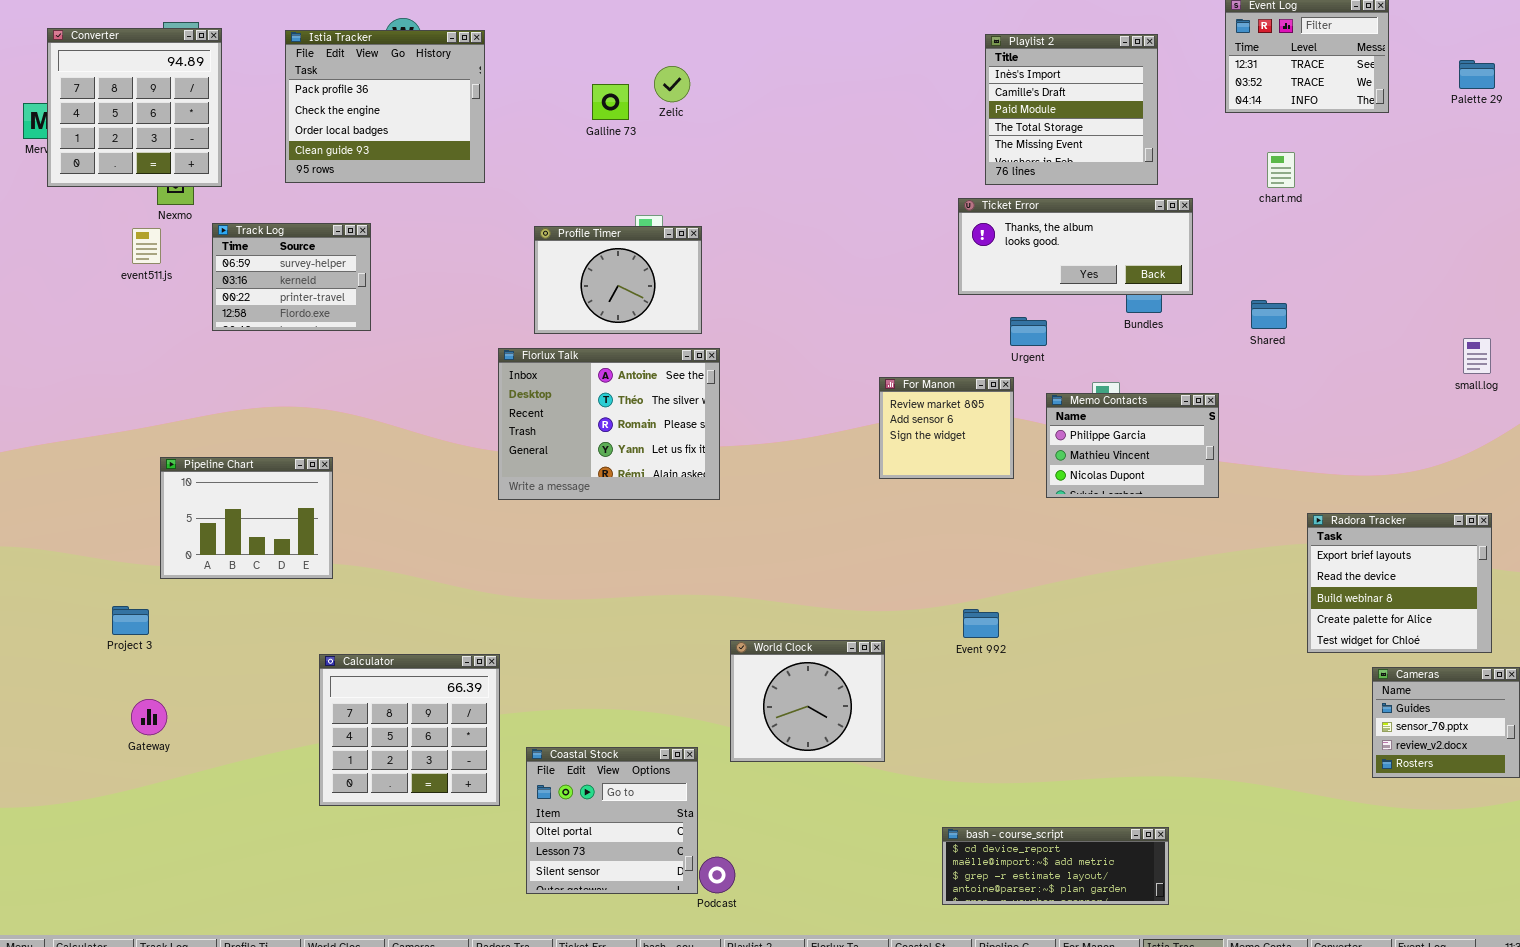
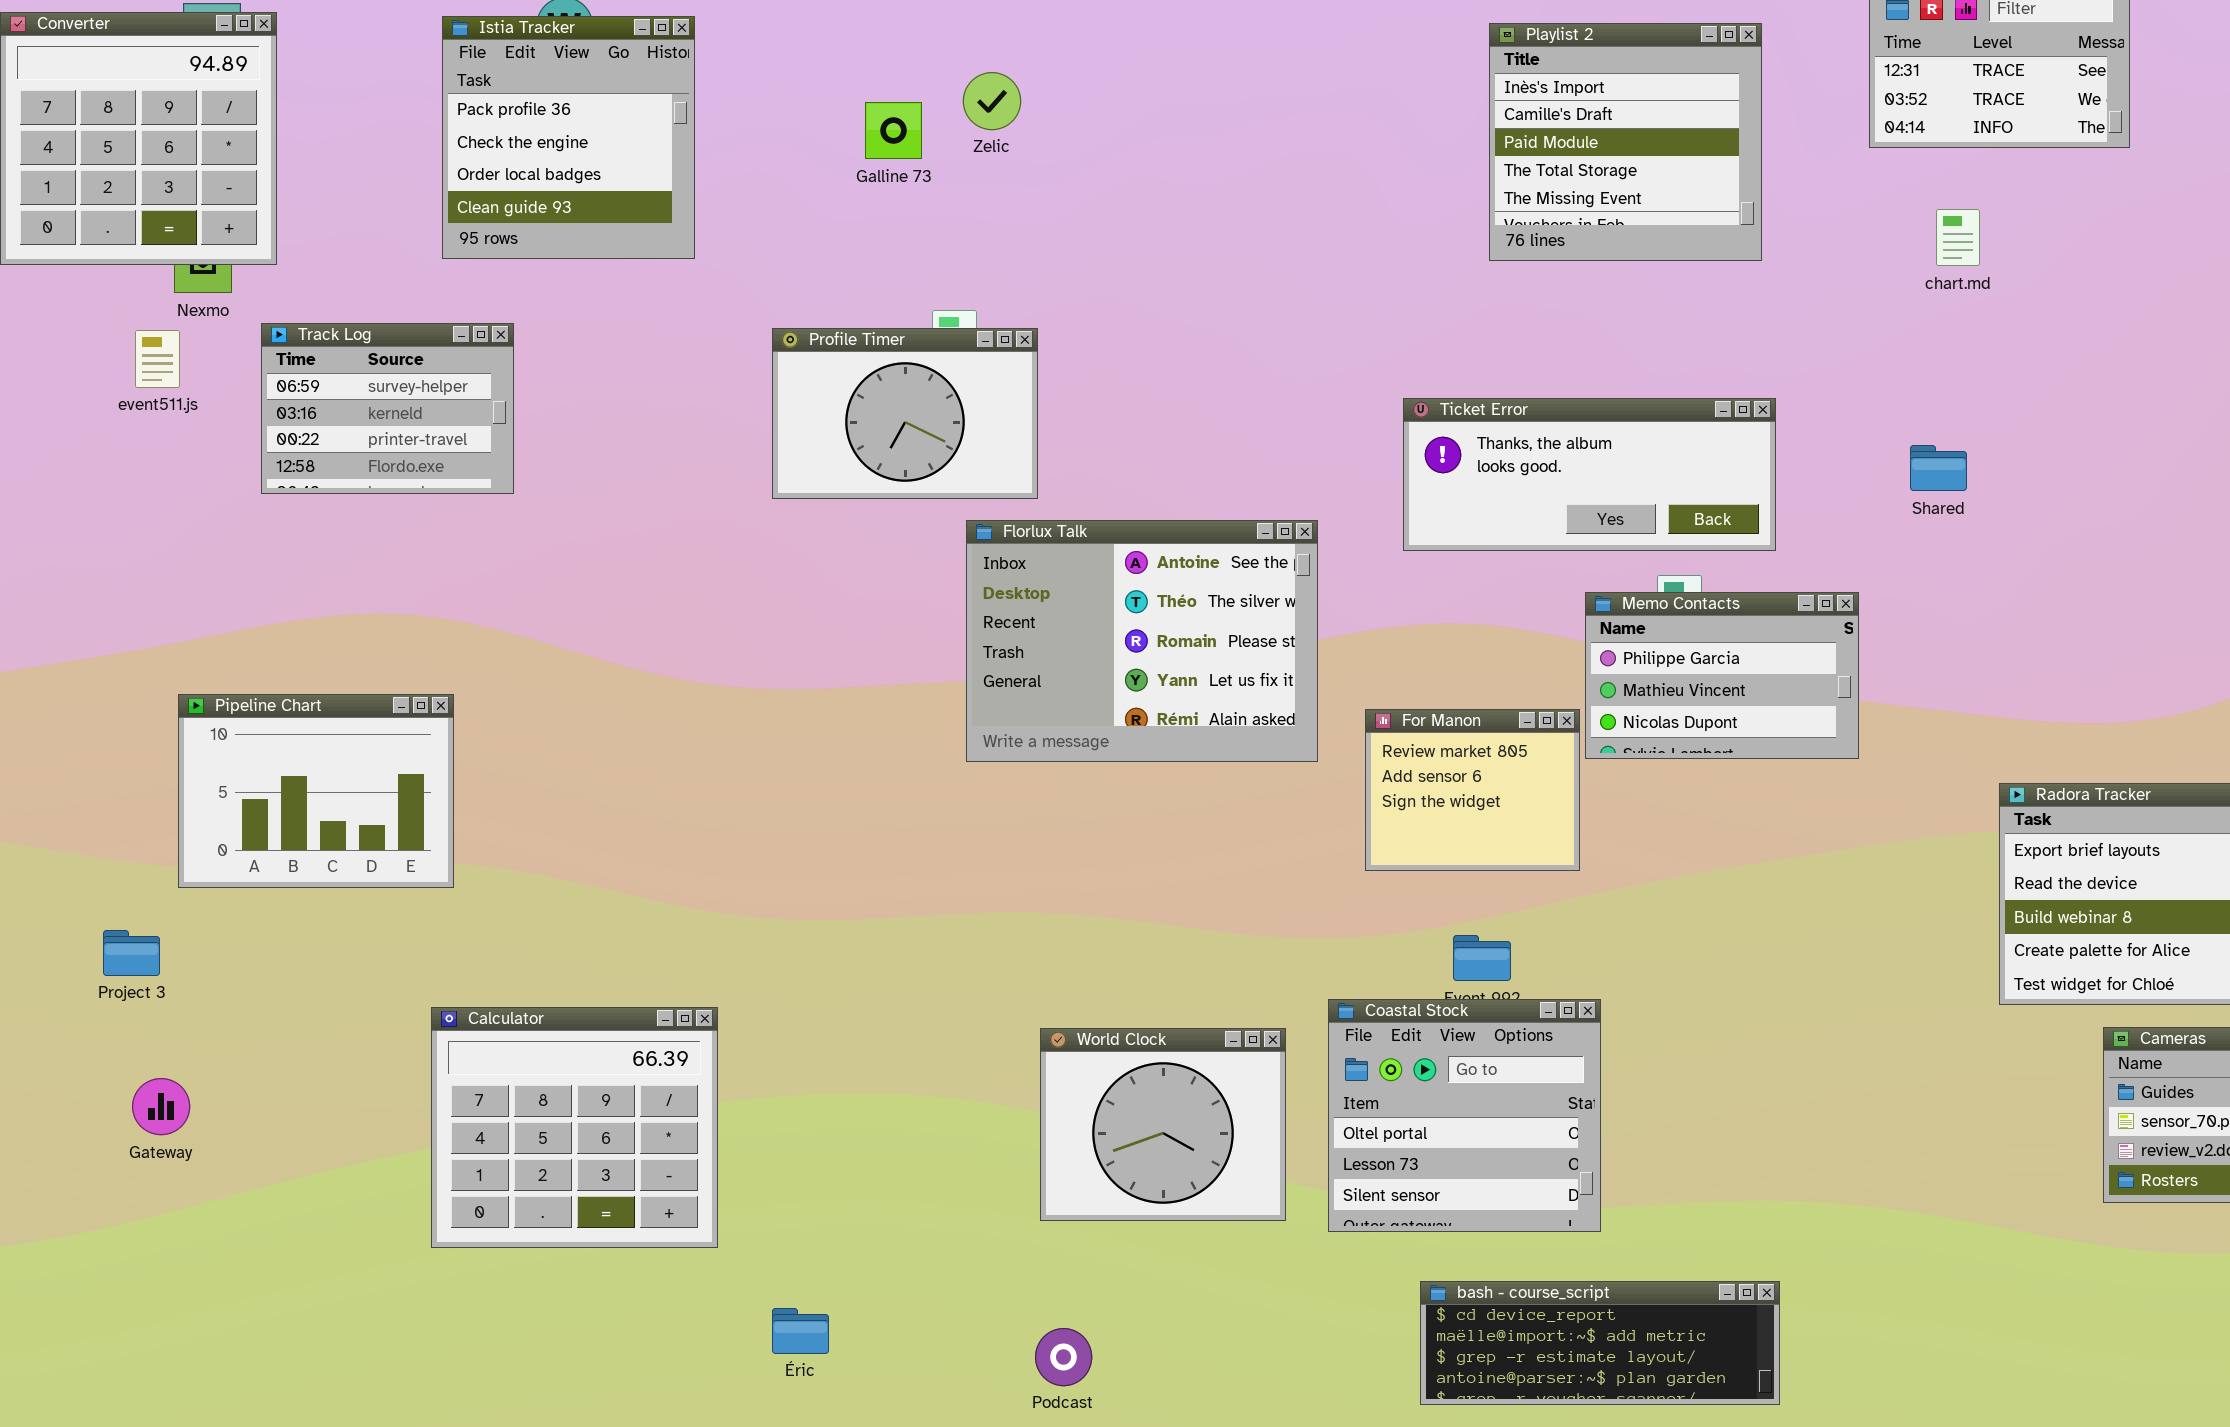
Istia Tracker: [285,30,485,183] -> [442,16,695,259], resized
Ticket Error: [958,198,1193,295] -> [1403,398,1776,551], moved
Florlux Talk: [498,348,720,500] -> [966,520,1318,762], moved
For Manon: [879,377,1014,479] -> [1365,709,1580,871], moved
World Clock: [730,640,885,762] -> [1040,1028,1286,1221], moved
Coastal Stock: [526,747,698,894] -> [1328,999,1601,1232], moved

